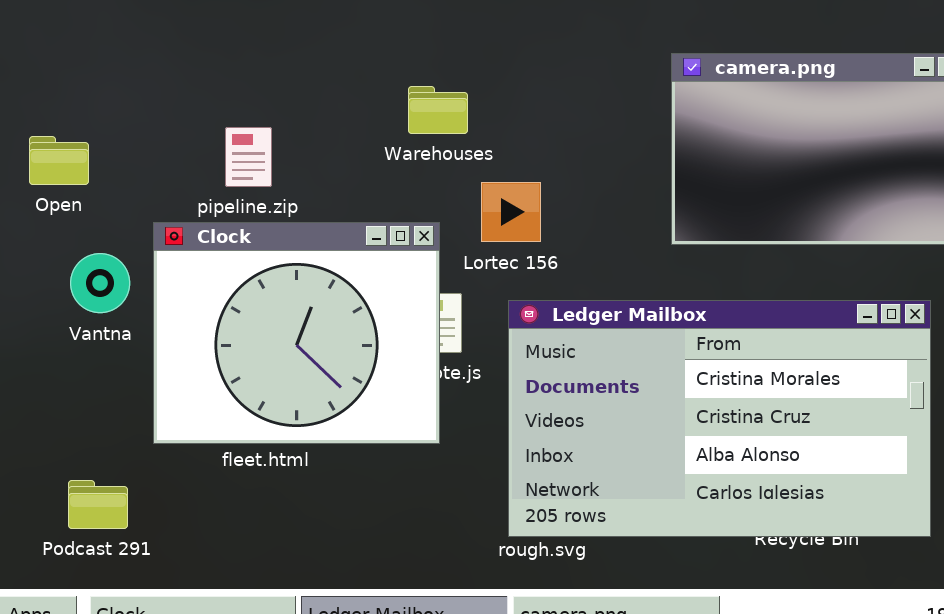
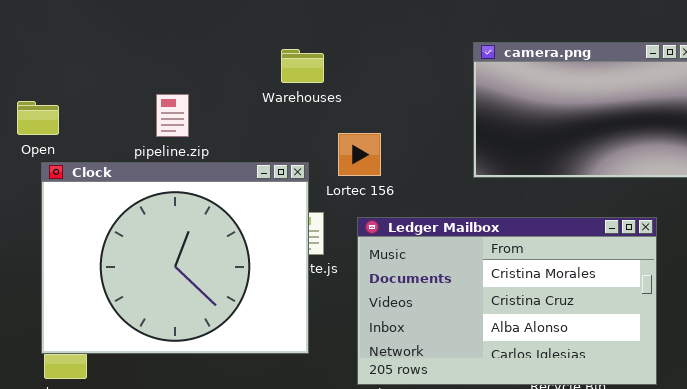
Warehouses: [408,86,468,134] -> [281,49,324,83], moved
Clock: [153,222,440,444] -> [41,162,309,354], resized

